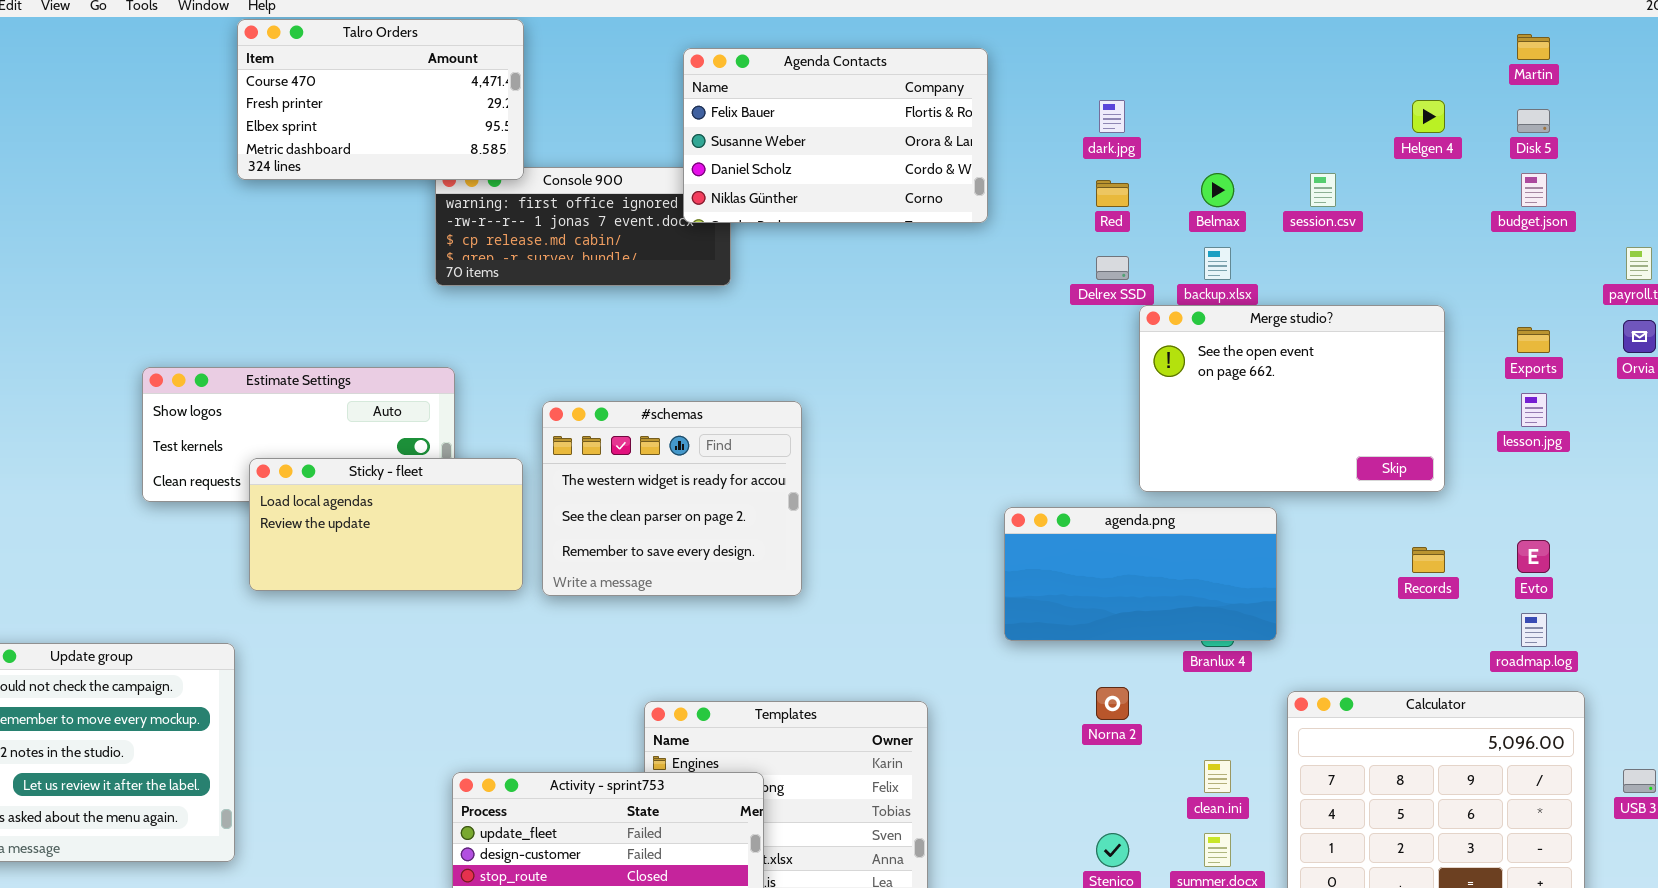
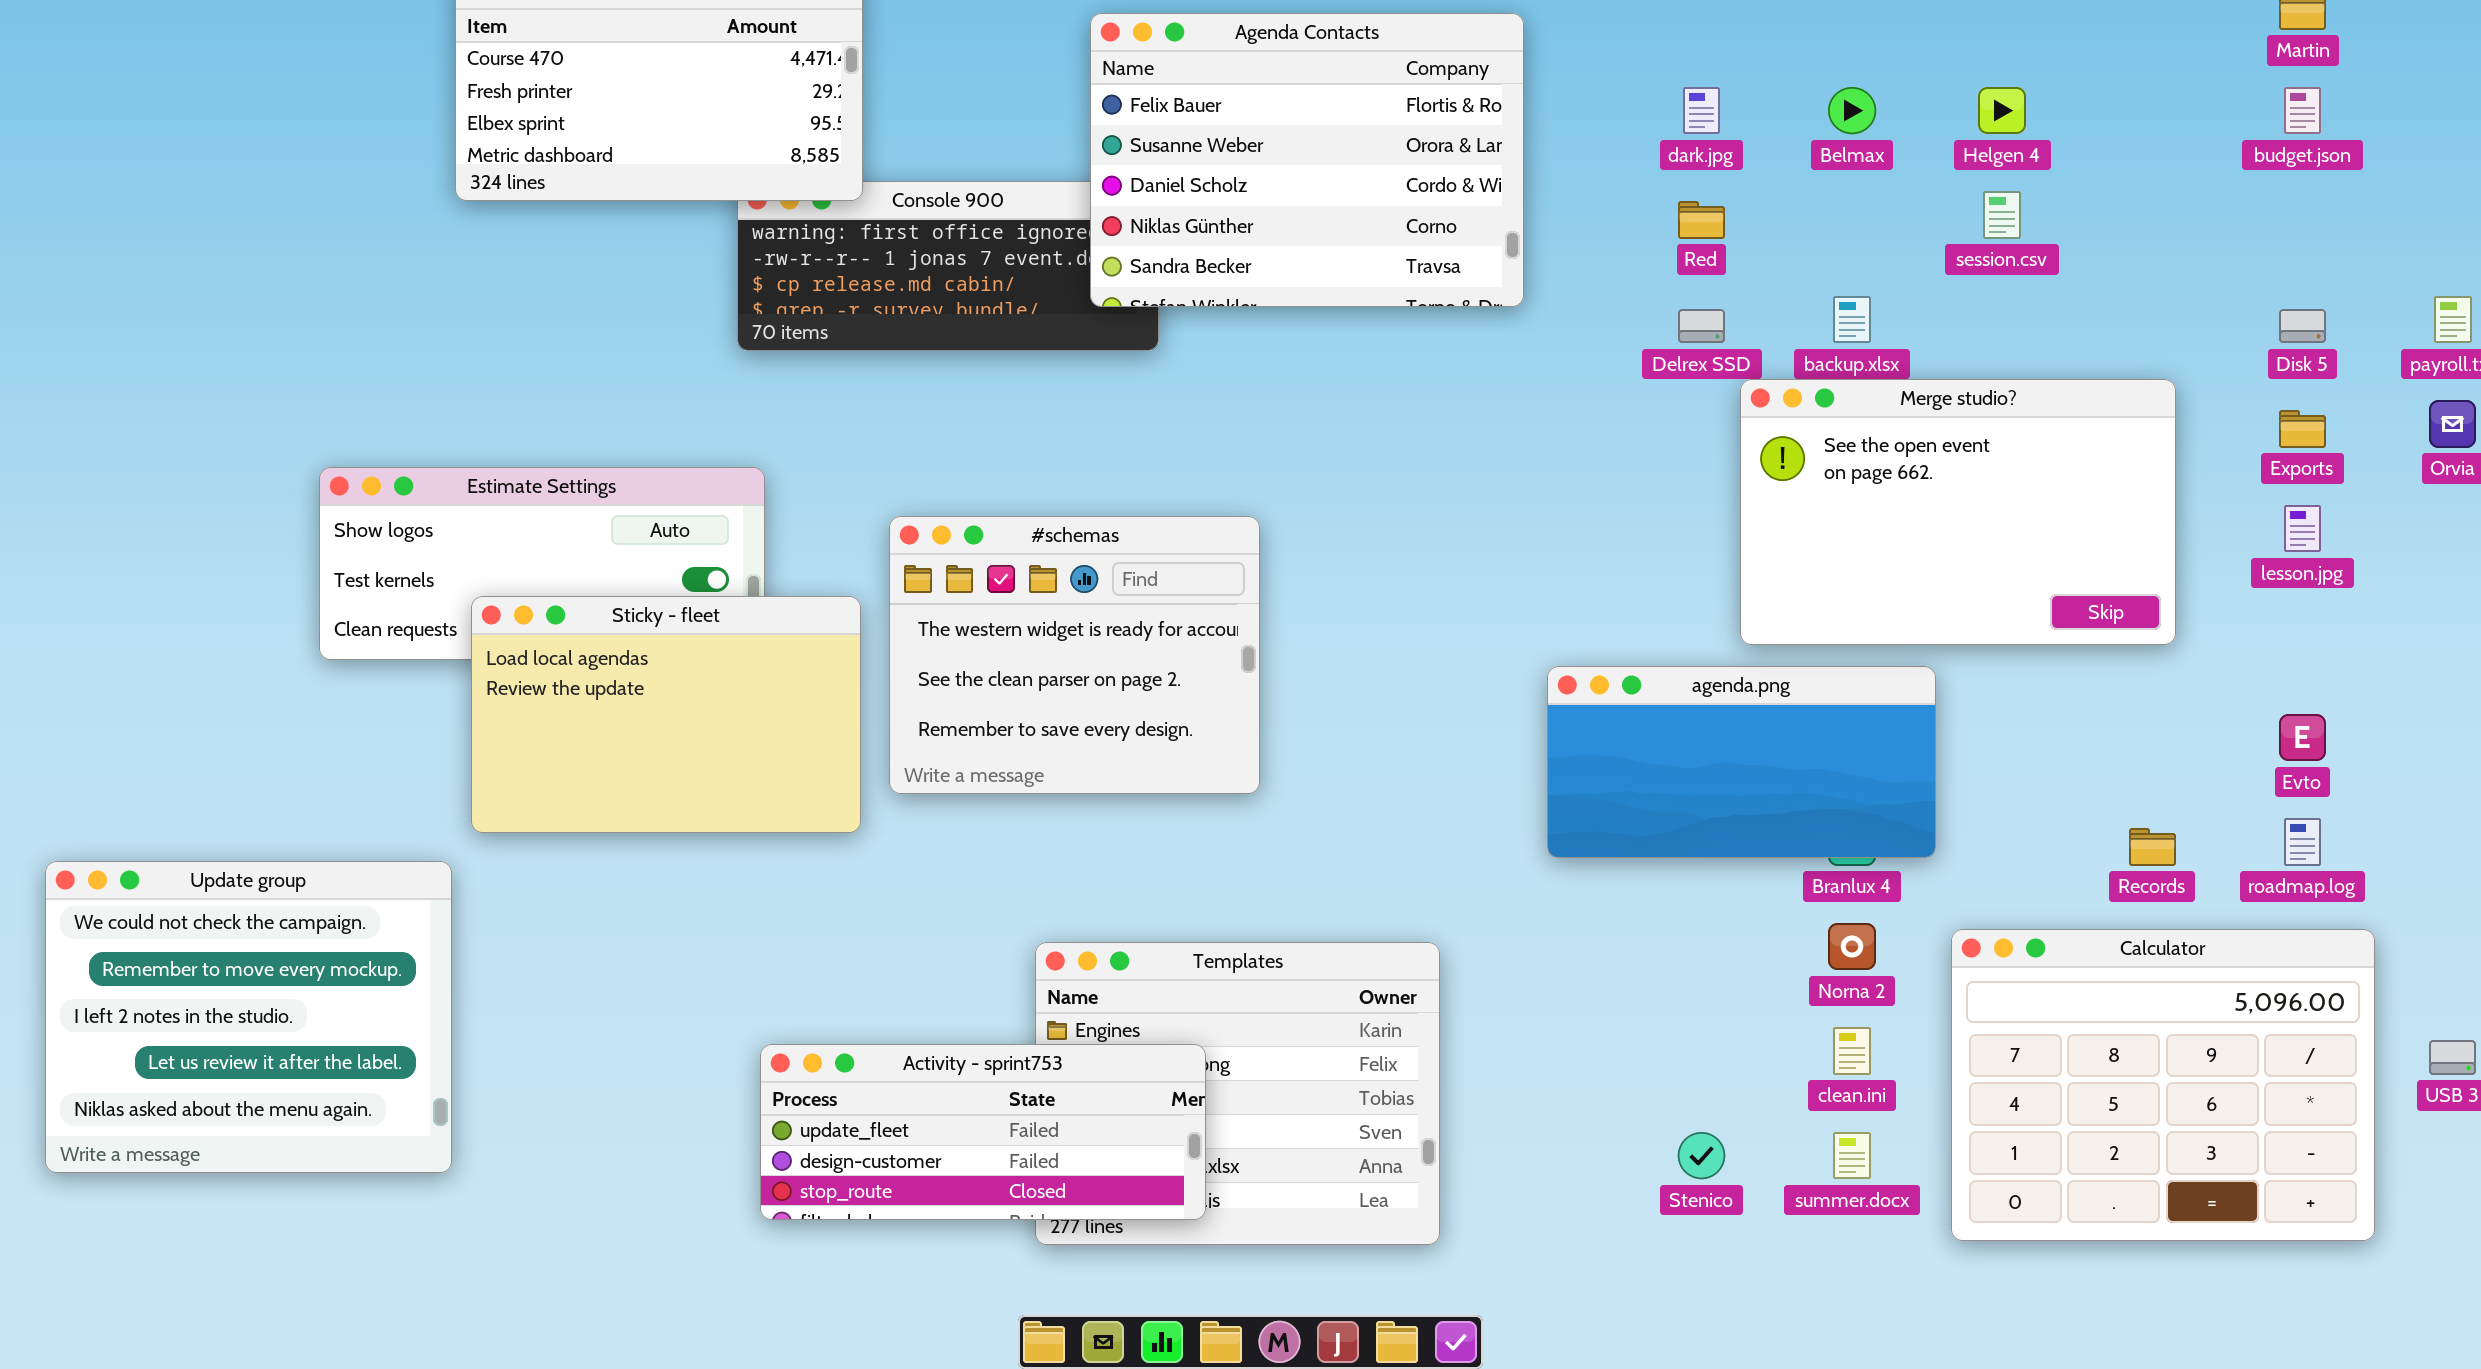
Agenda Contacts: [683,48,988,223] -> [1090,13,1524,307], resized
Helgen 4: [1412,100,1445,133] -> [1978,87,2026,134], moved
Disk 5: [1517,109,1550,133] -> [2279,309,2326,343], moved
Belmax: [1201,173,1234,207] -> [1828,87,1876,134], moved
budget.json: [1521,173,1547,207] -> [2284,87,2321,134], moved
Sticky - fleet: [249,458,523,591] -> [471,596,861,833], resized
Records: [1412,547,1445,573] -> [2129,828,2176,866], moved
Norna 2: [1096,687,1129,720] -> [1828,923,1876,970], moved

